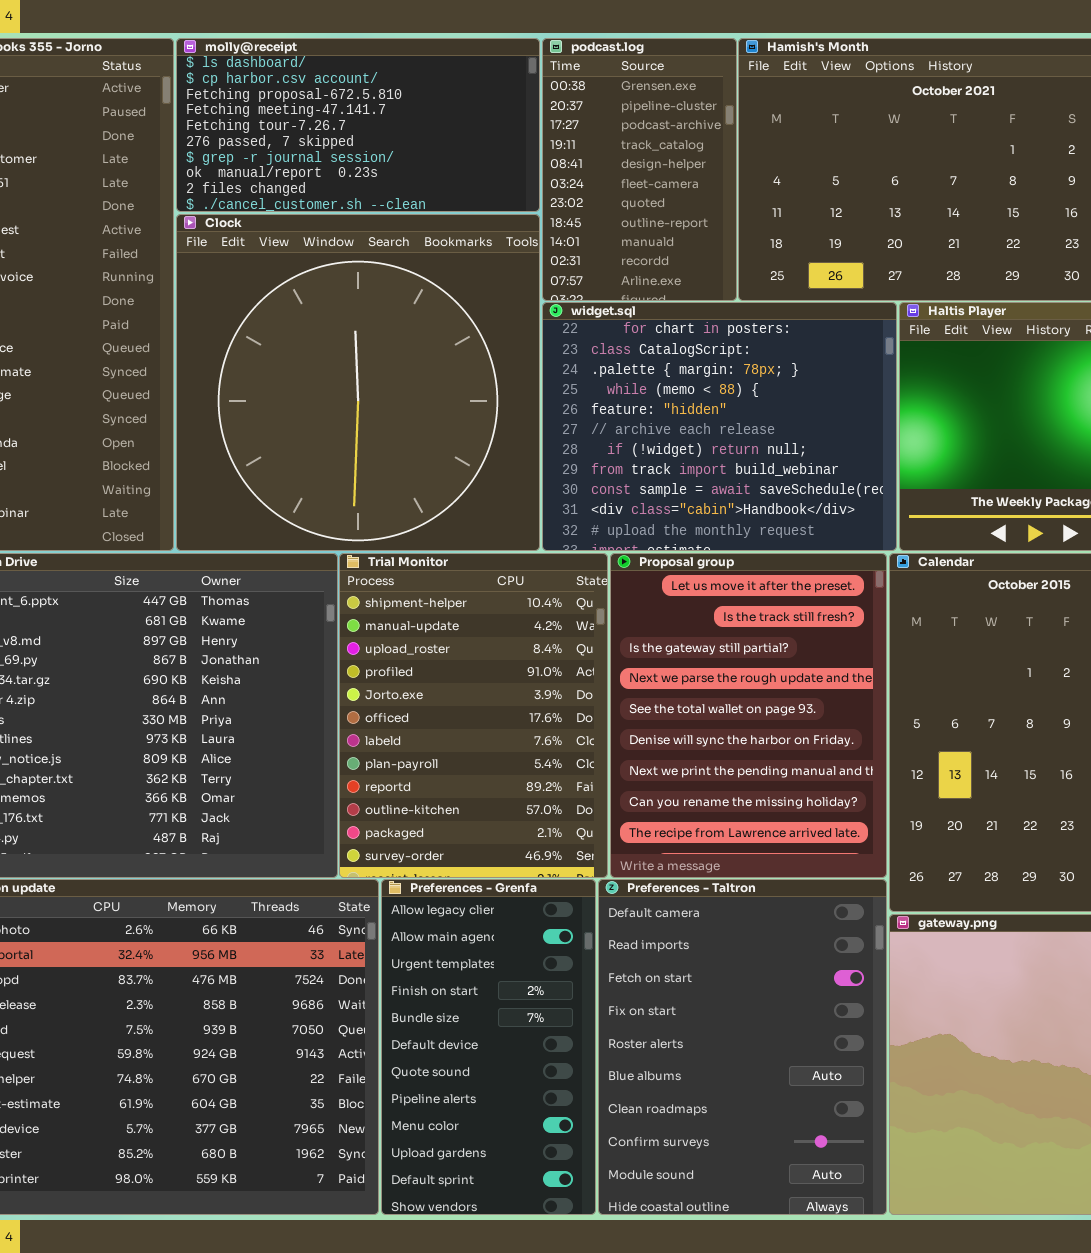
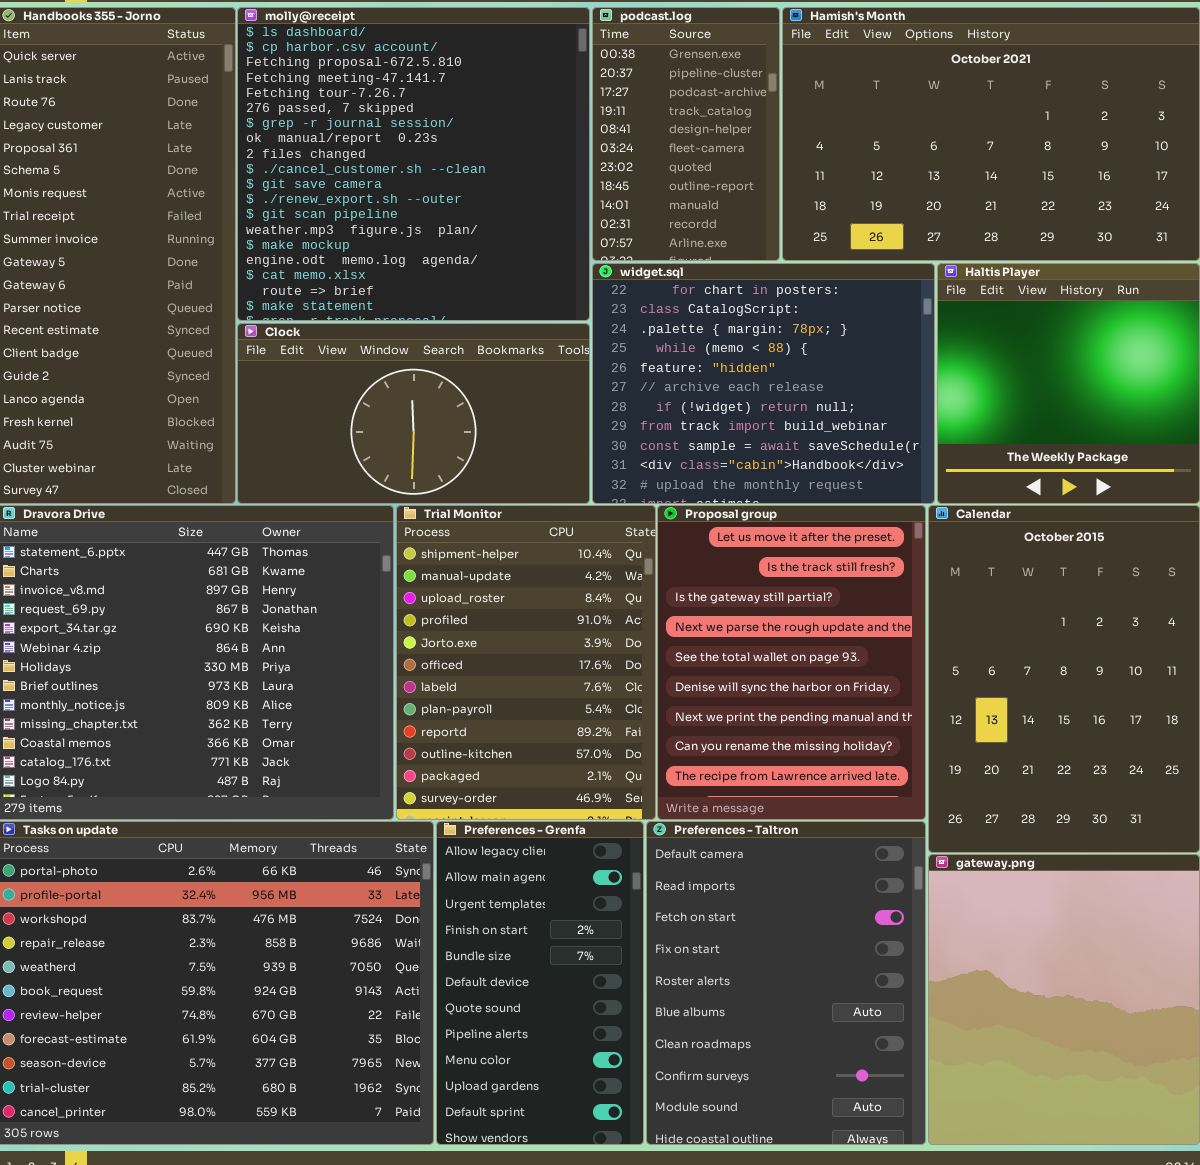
molly@receipt: [176,38,540,212] -> [237,7,590,321], resized
Clock: [176,214,540,551] -> [237,323,590,504], resized

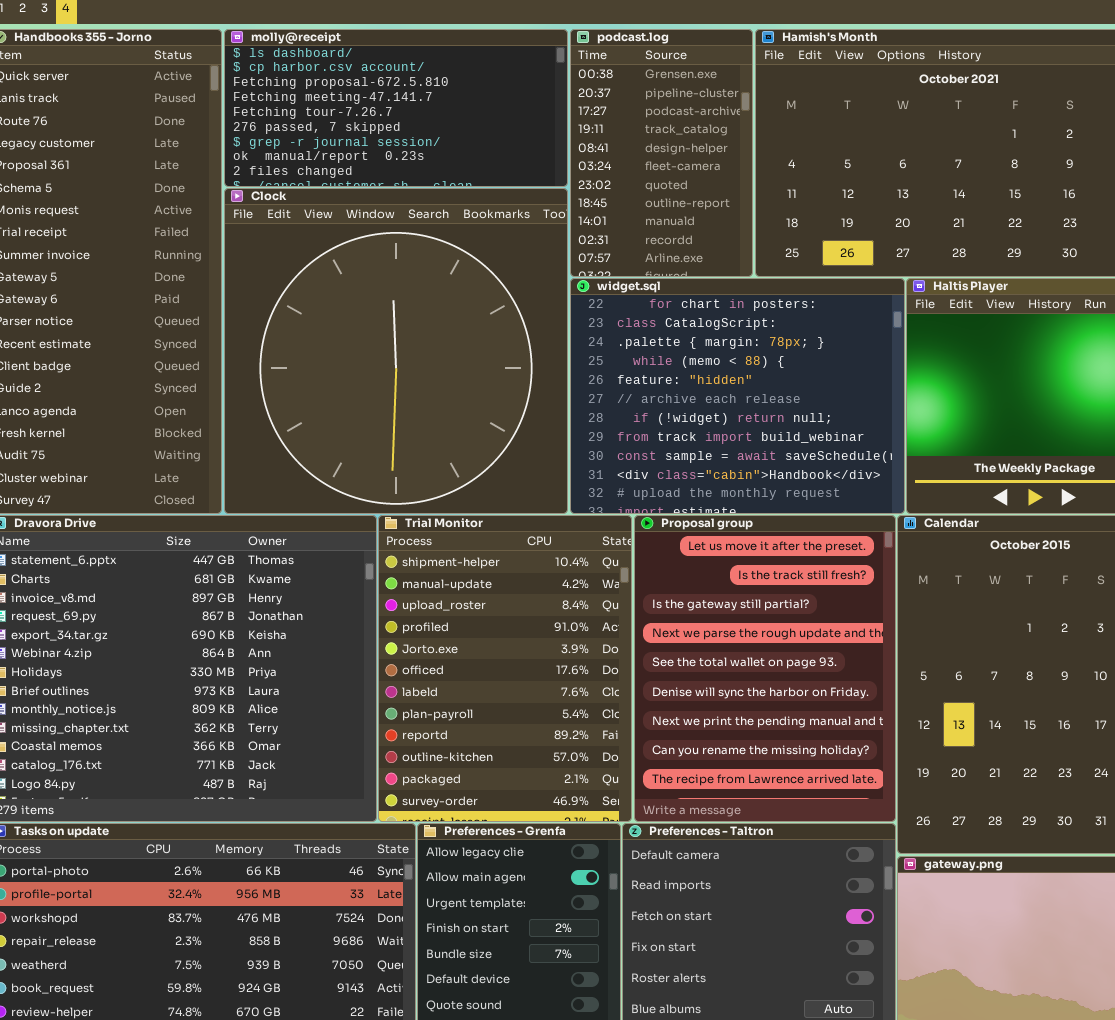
molly@receipt: [237,7,590,321] -> [224,29,568,187], resized
Clock: [237,323,590,504] -> [224,188,568,514], resized

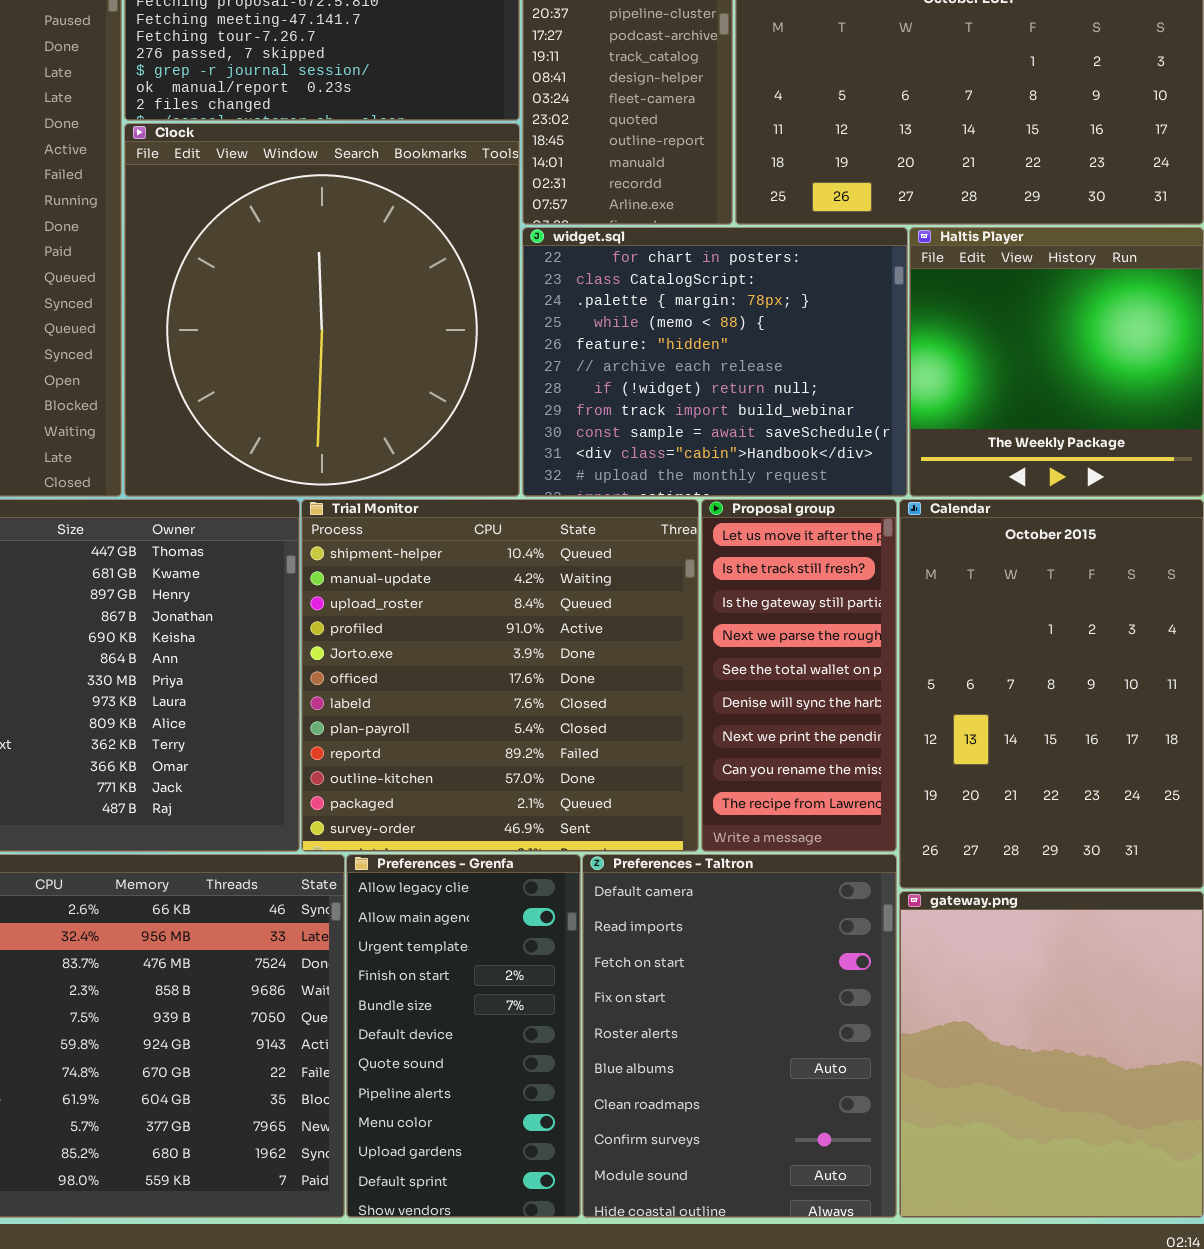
Trial Monitor: [378,515,632,822] -> [301,499,699,852], resized
Proposal group: [634,515,896,822] -> [701,499,897,852], resized

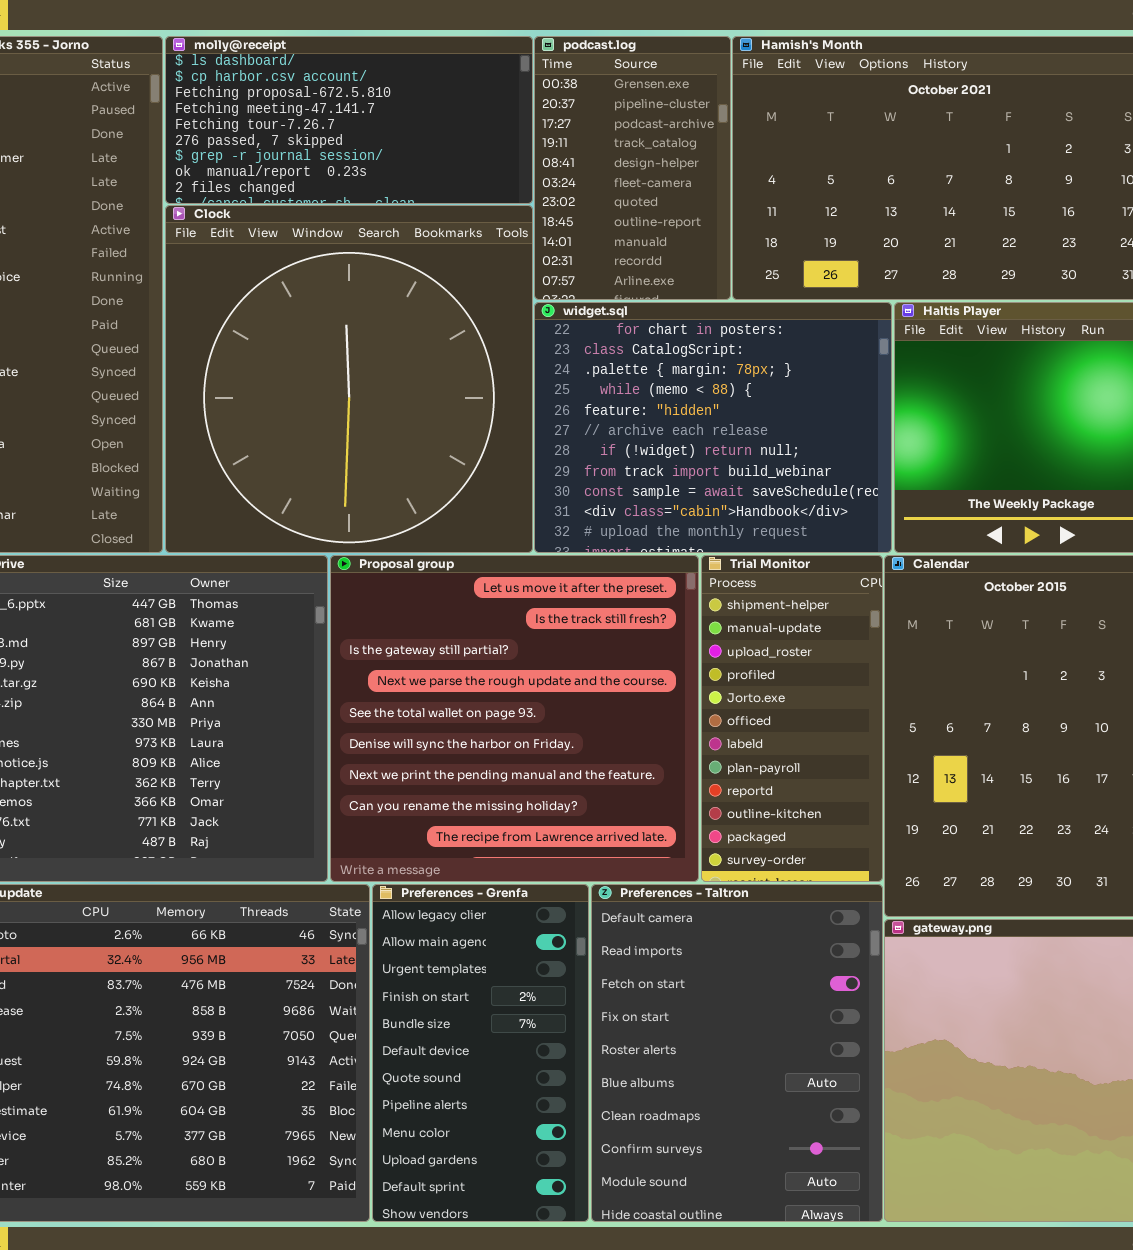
Trial Monitor: [301,499,699,852] -> [701,555,883,882], moved, resized
Proposal group: [701,499,897,852] -> [330,555,699,882], moved, resized

